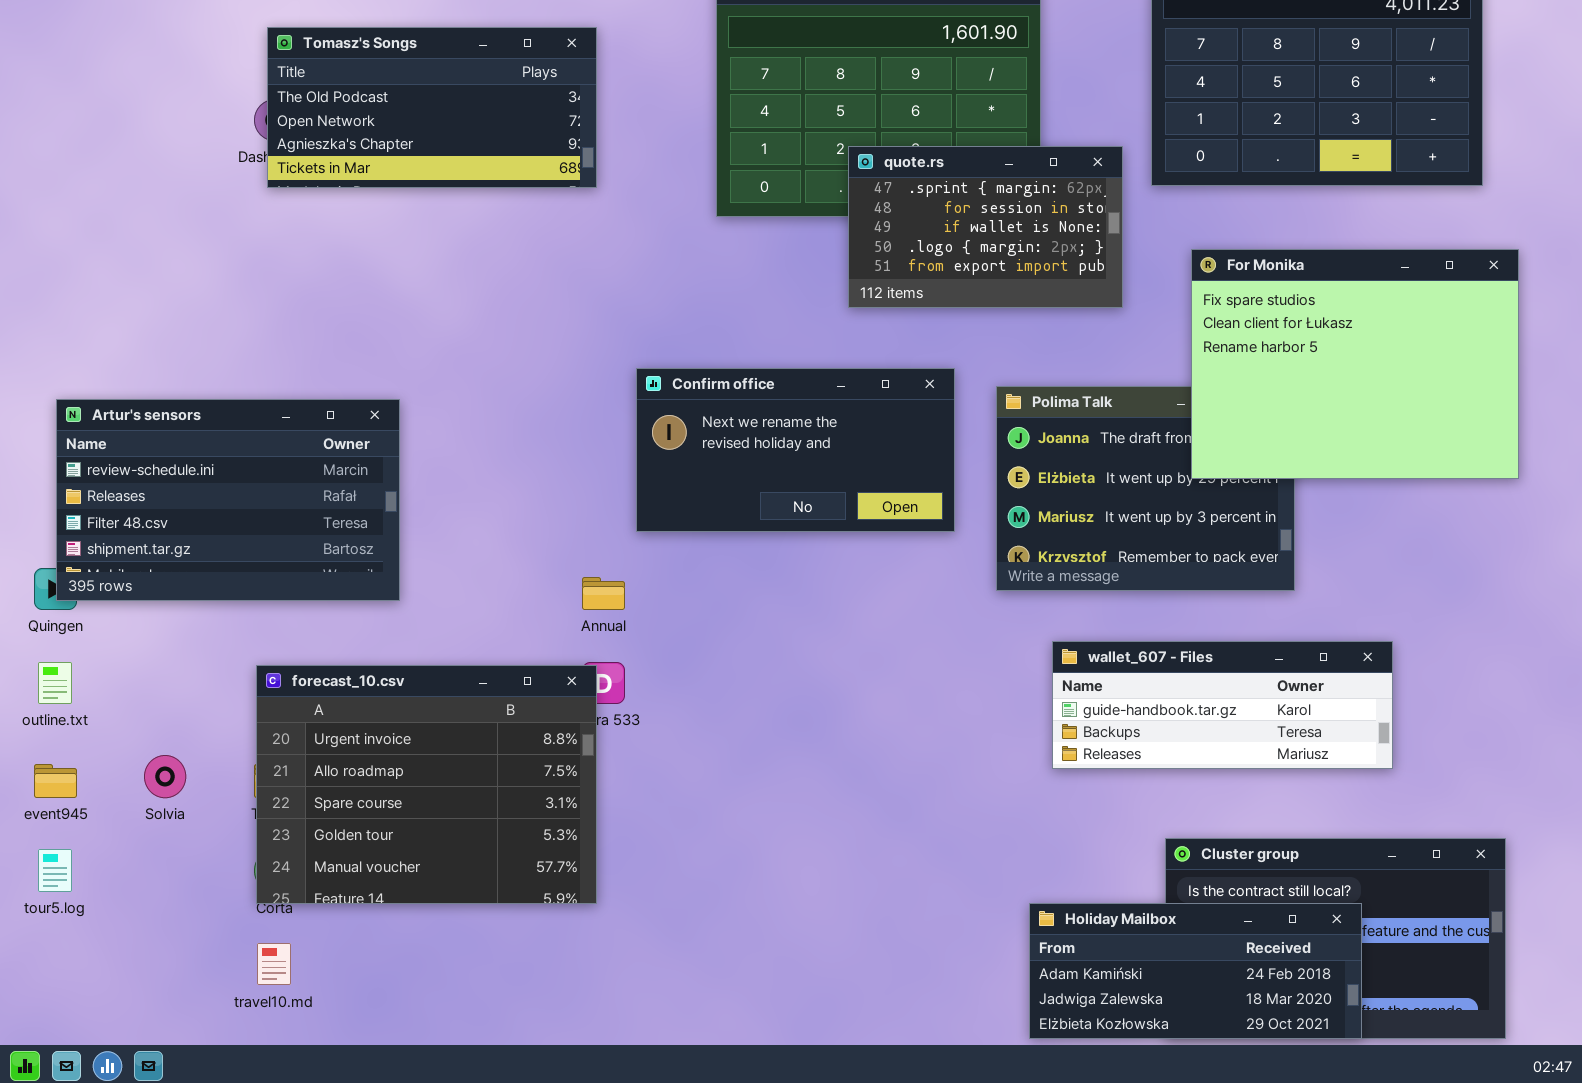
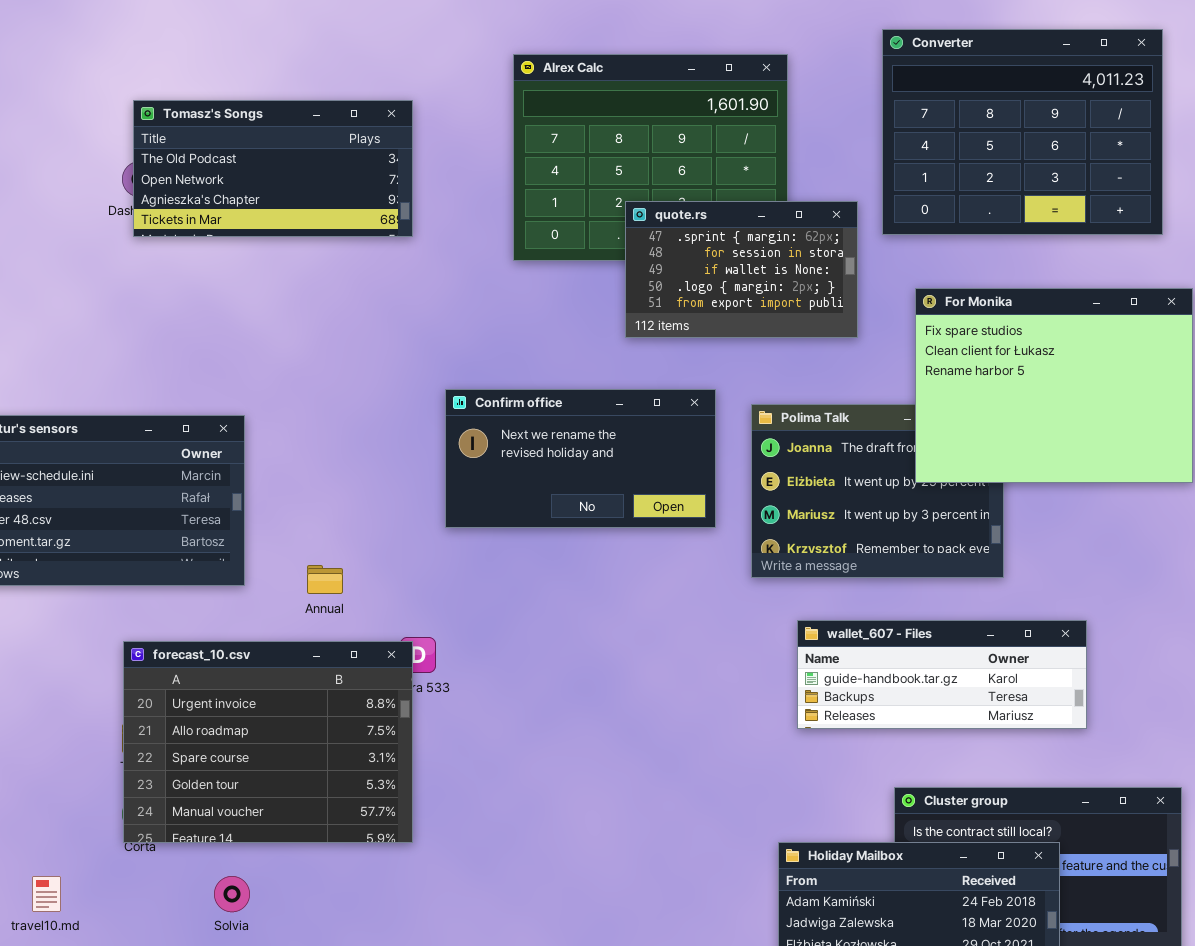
Annual: [582,577,625,610] -> [307,565,343,594], moved
Solvia: [144,755,186,798] -> [214,876,250,912], moved
travel10.md: [257,943,291,985] -> [32,876,61,912], moved

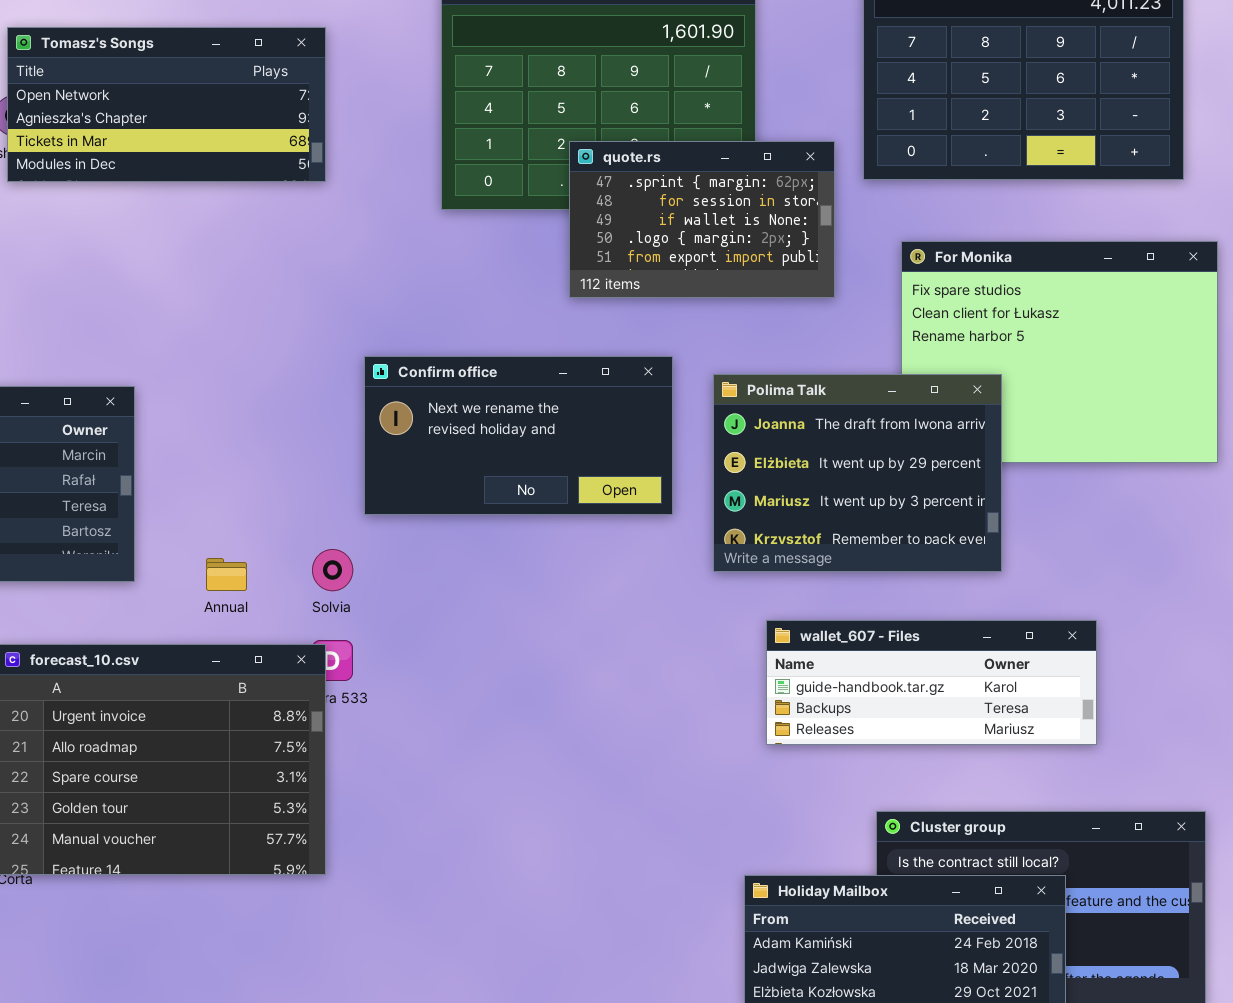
Tomasz's Songs: [133,100,413,237] -> [7,27,326,182], scrolled down 1 row
Polima Talk: [751,404,1004,578] -> [713,374,1002,572], raised
Solvia: [214,876,250,912] -> [312,549,353,591], moved

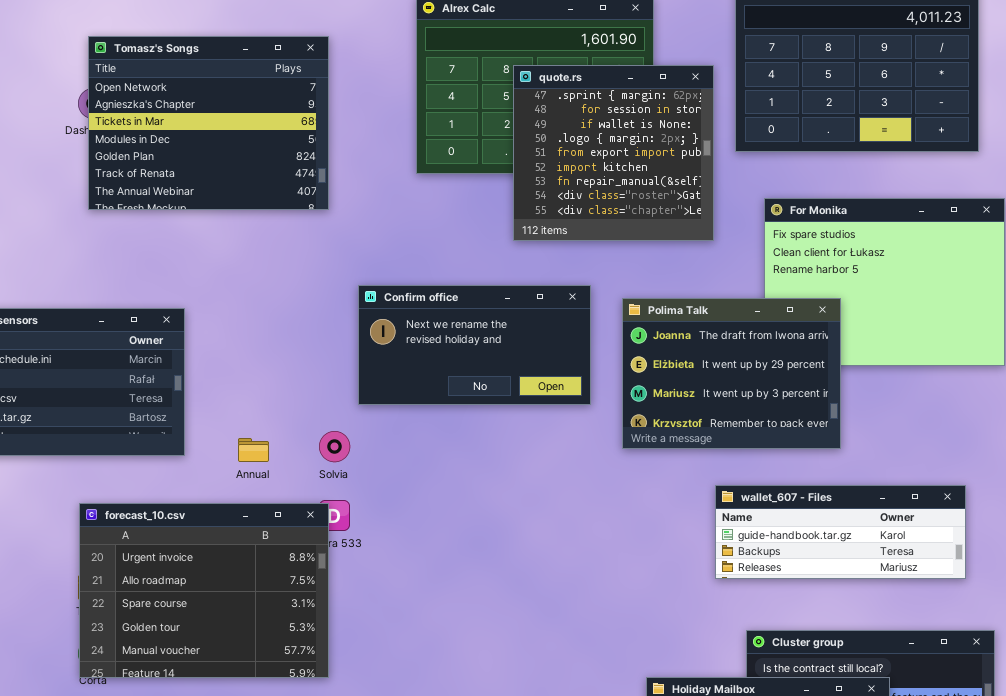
Tomasz's Songs: [7,27,326,182] -> [88,36,329,210], resized
quote.rs: [569,141,835,298] -> [513,65,714,241], resized
wallet_607 - Files: [766,620,1097,745] -> [715,485,966,579], moved

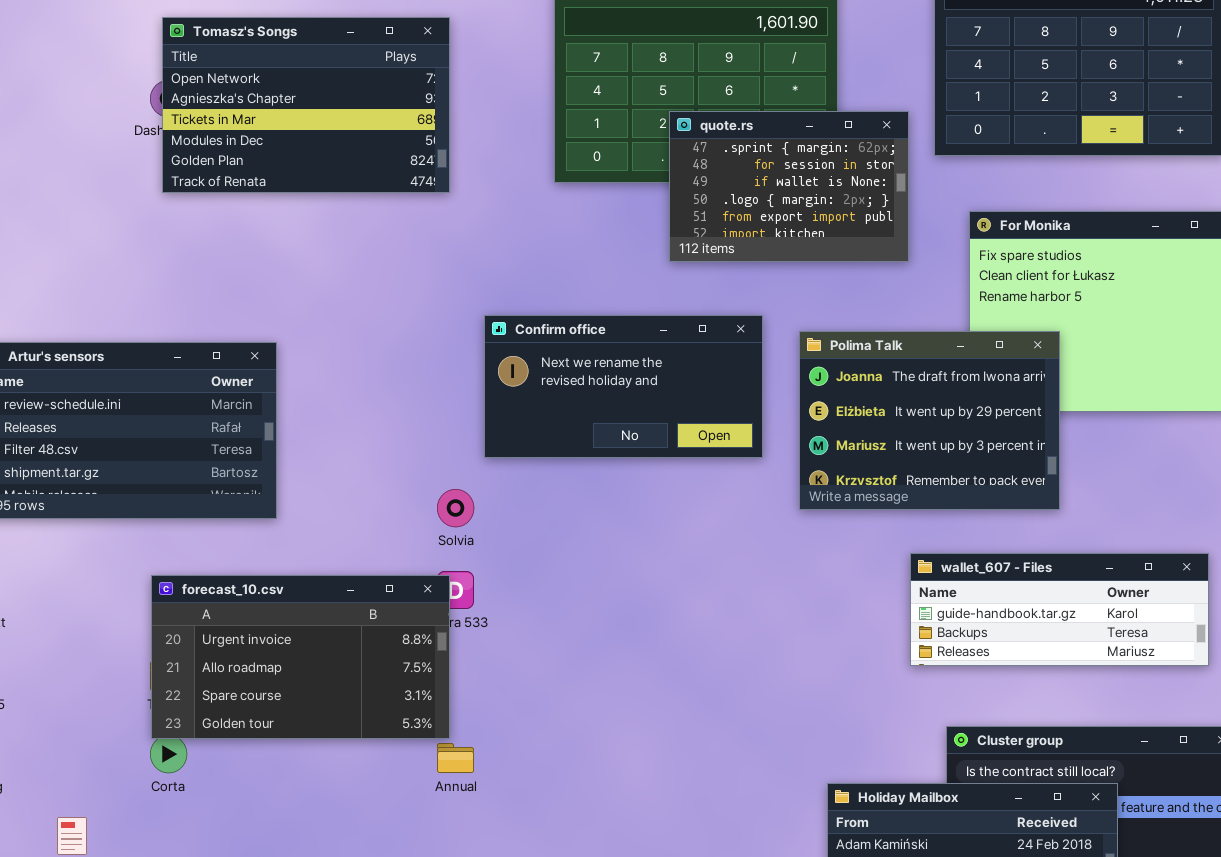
Tomasz's Songs: [88,36,329,210] -> [162,17,450,193], resized
quote.rs: [513,65,714,241] -> [669,111,909,262], resized
Annual: [238,438,269,462] -> [437,743,474,773], moved
forecast_10.csv: [79,503,329,678] -> [151,575,450,739], resized

